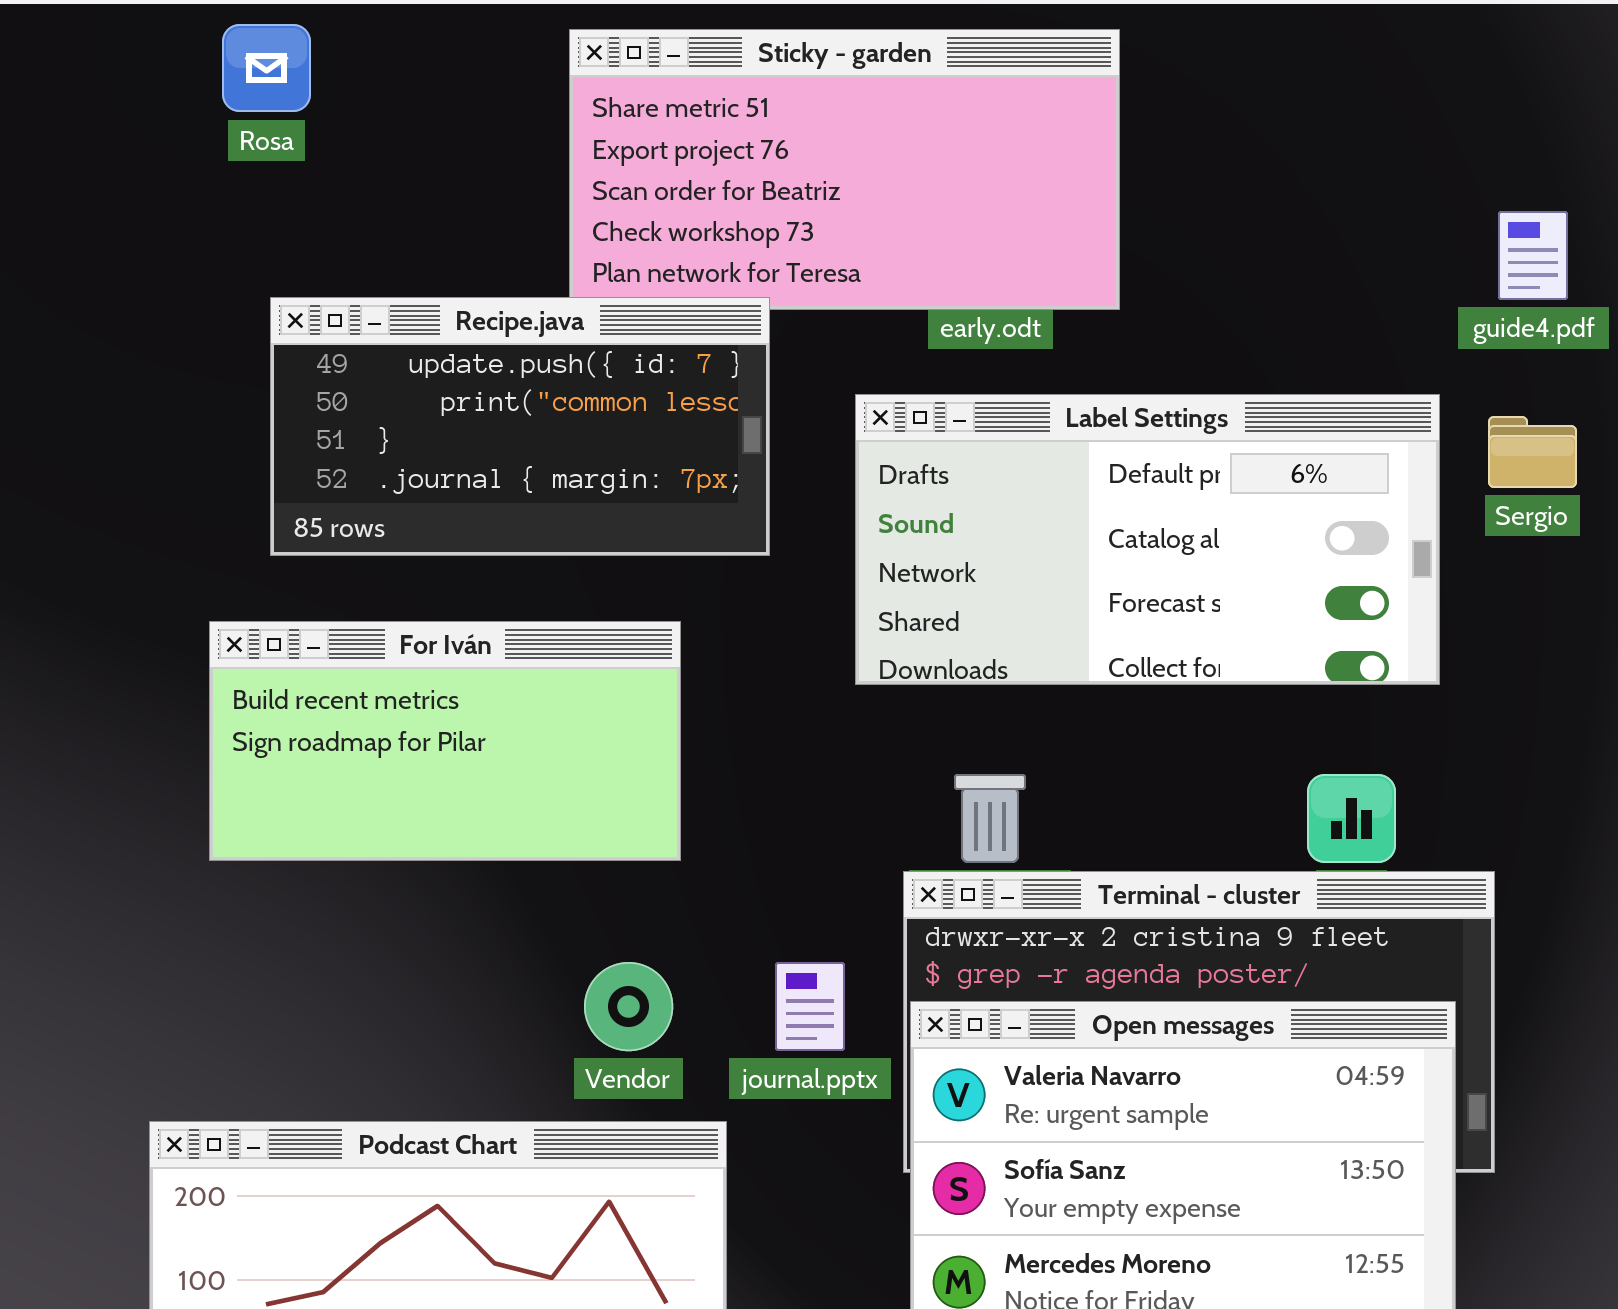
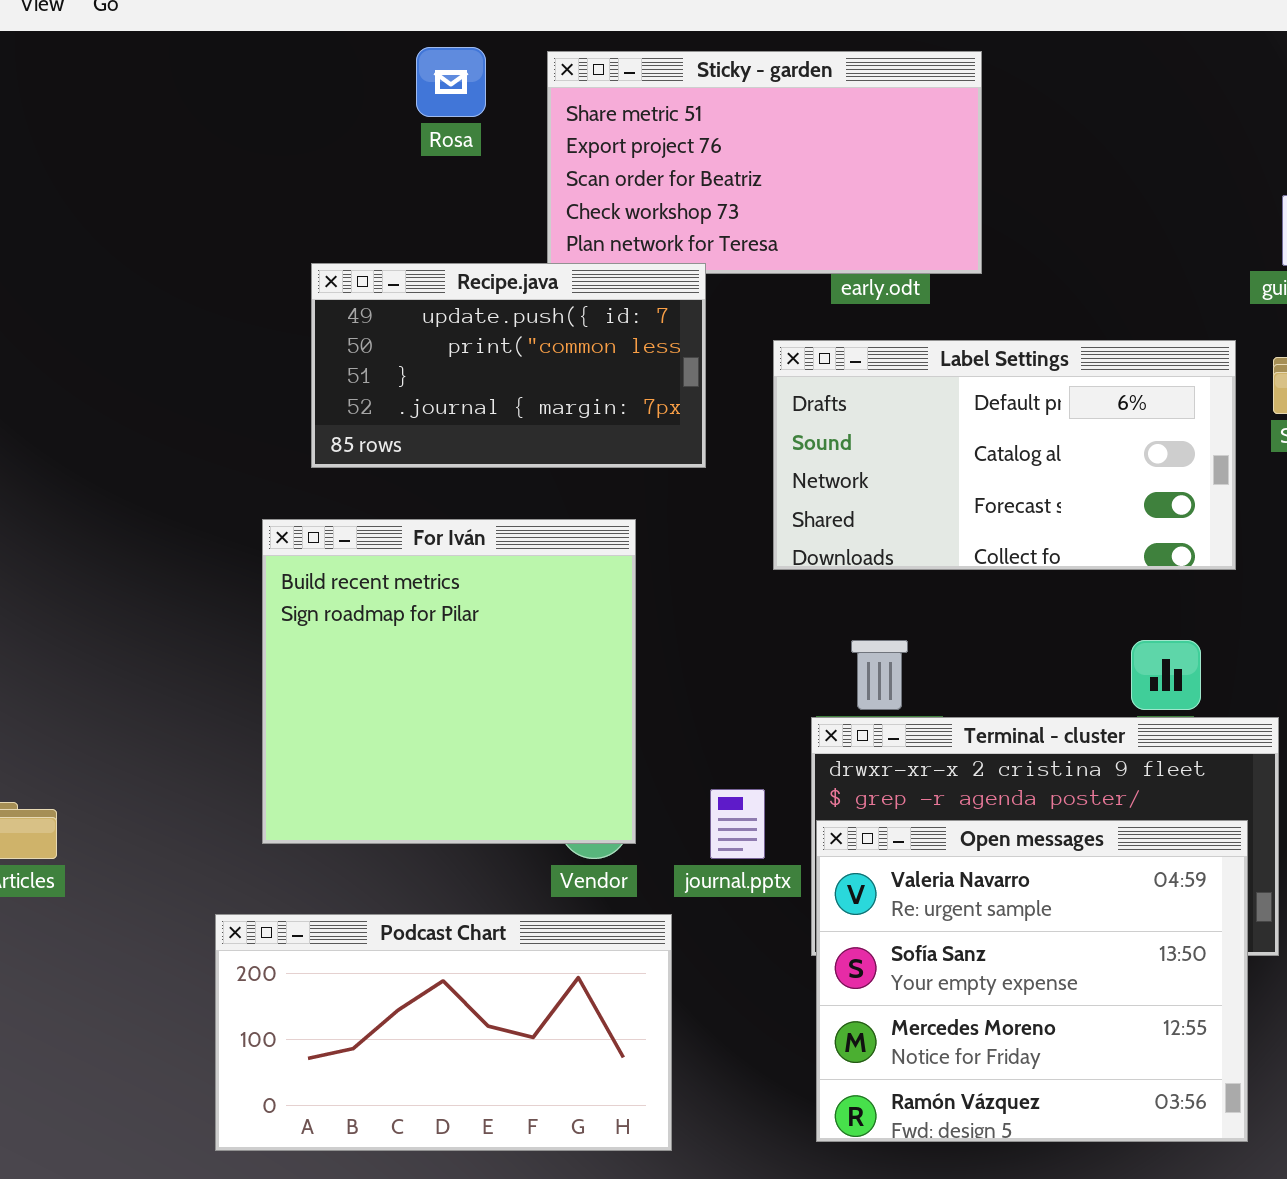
Rosa: [222,24,311,112] -> [416,47,486,117], moved
For Iván: [209,621,681,861] -> [262,519,636,844], resized

